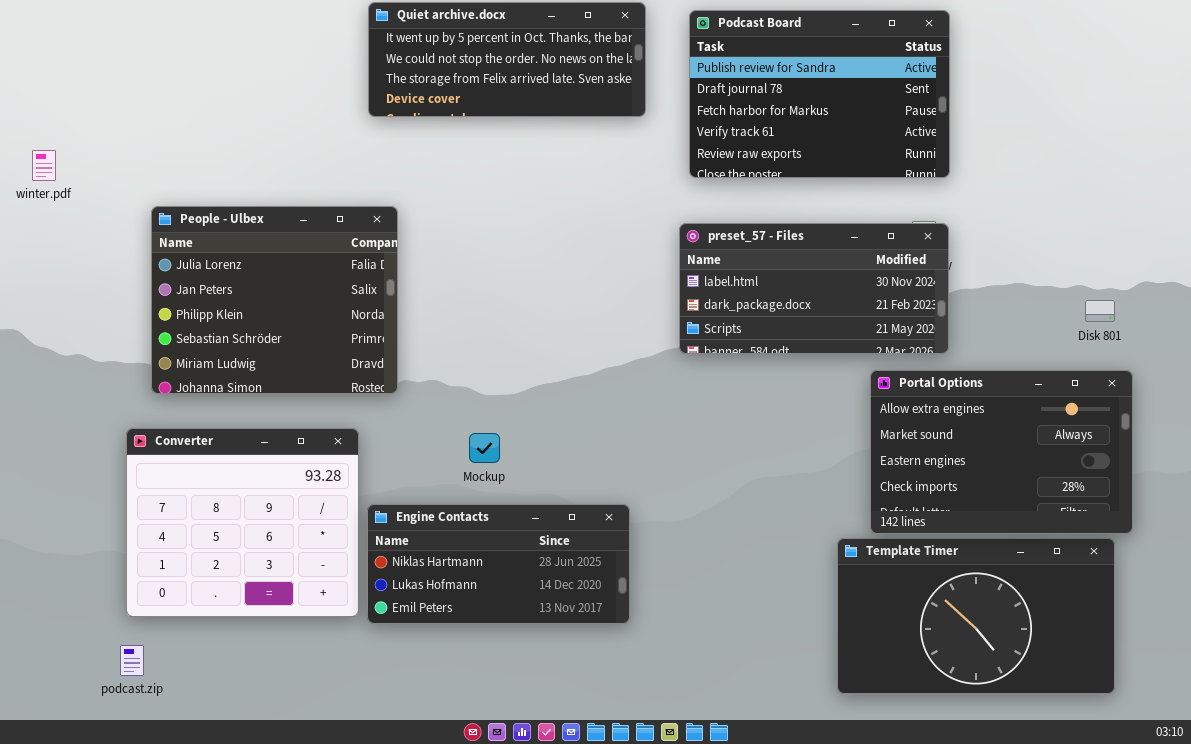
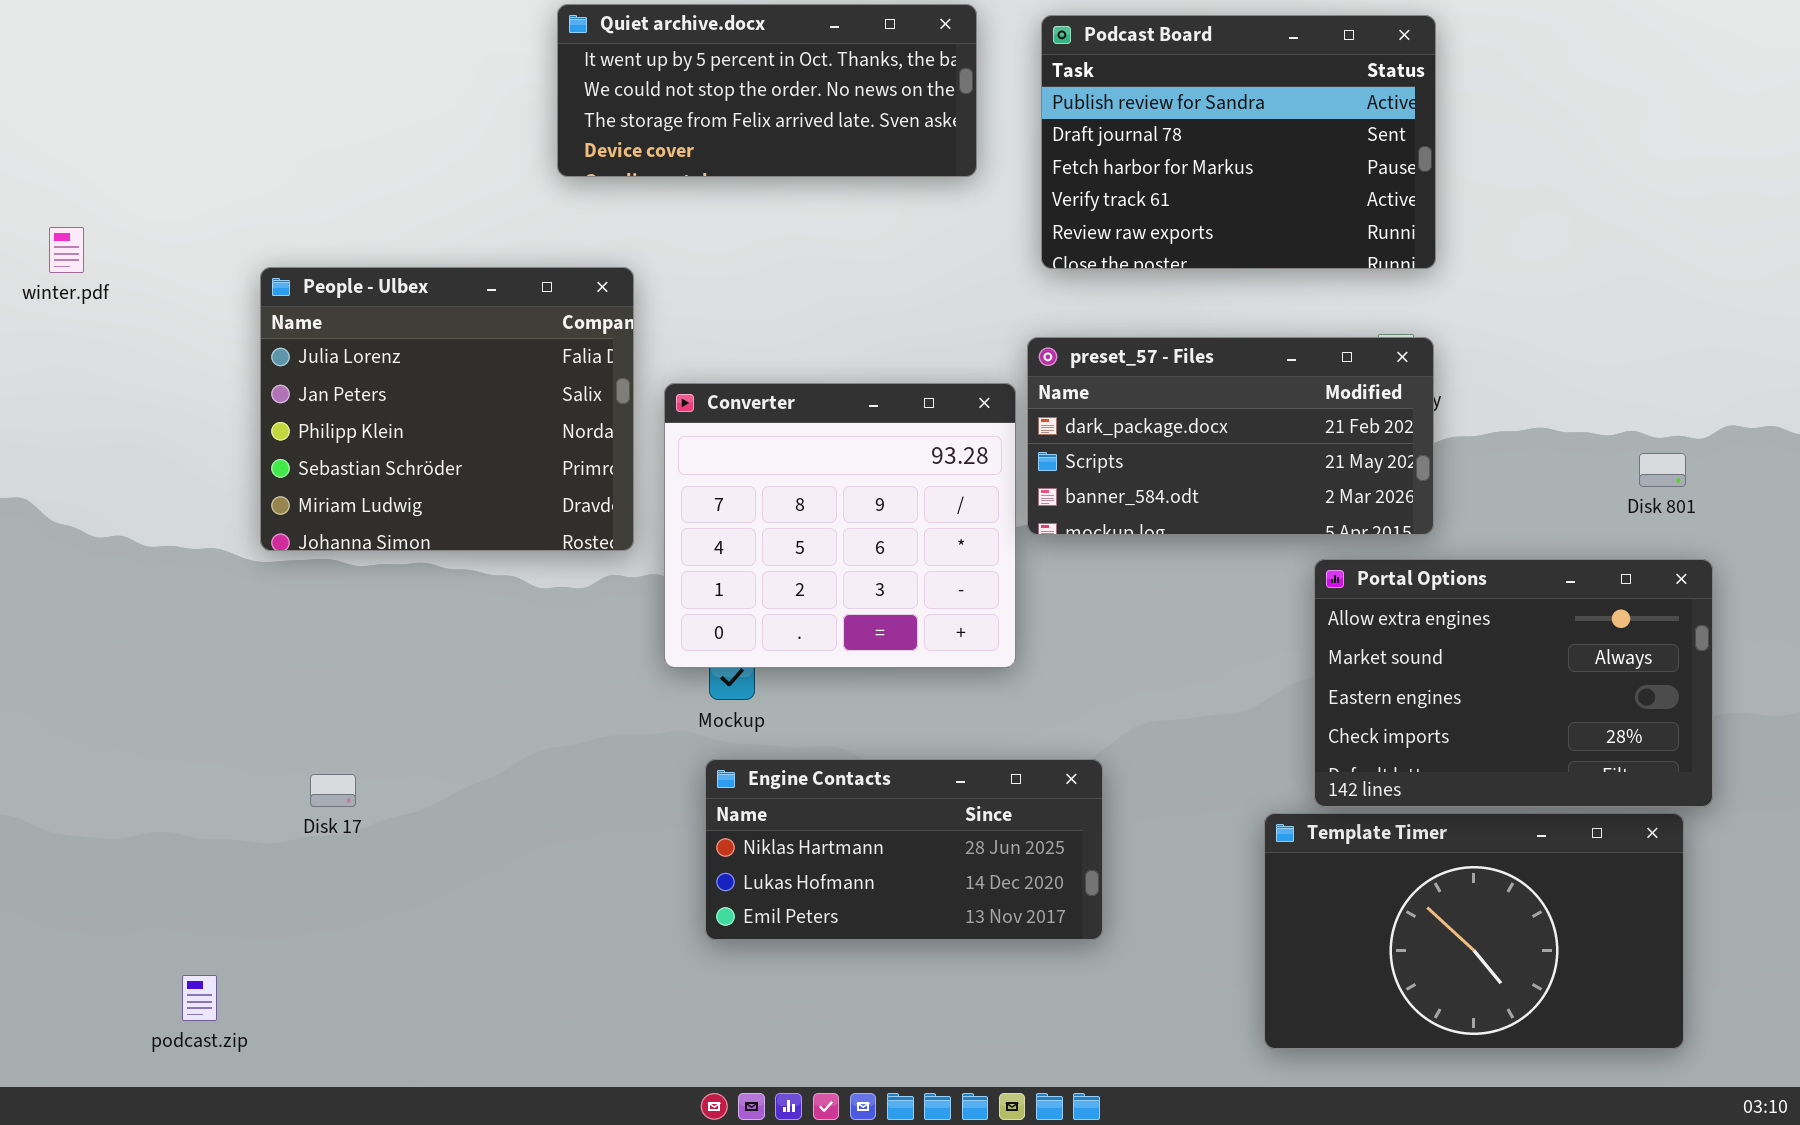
People - Ulbex: [151,206,398,394] -> [260,267,634,551], moved
preset_57 - Files: [679,223,949,354] -> [1027,337,1434,535], scrolled down 1 row
Converter: [126,428,359,617] -> [664,383,1016,668], moved
Engine Contacts: [367,504,630,624] -> [705,759,1103,940], moved

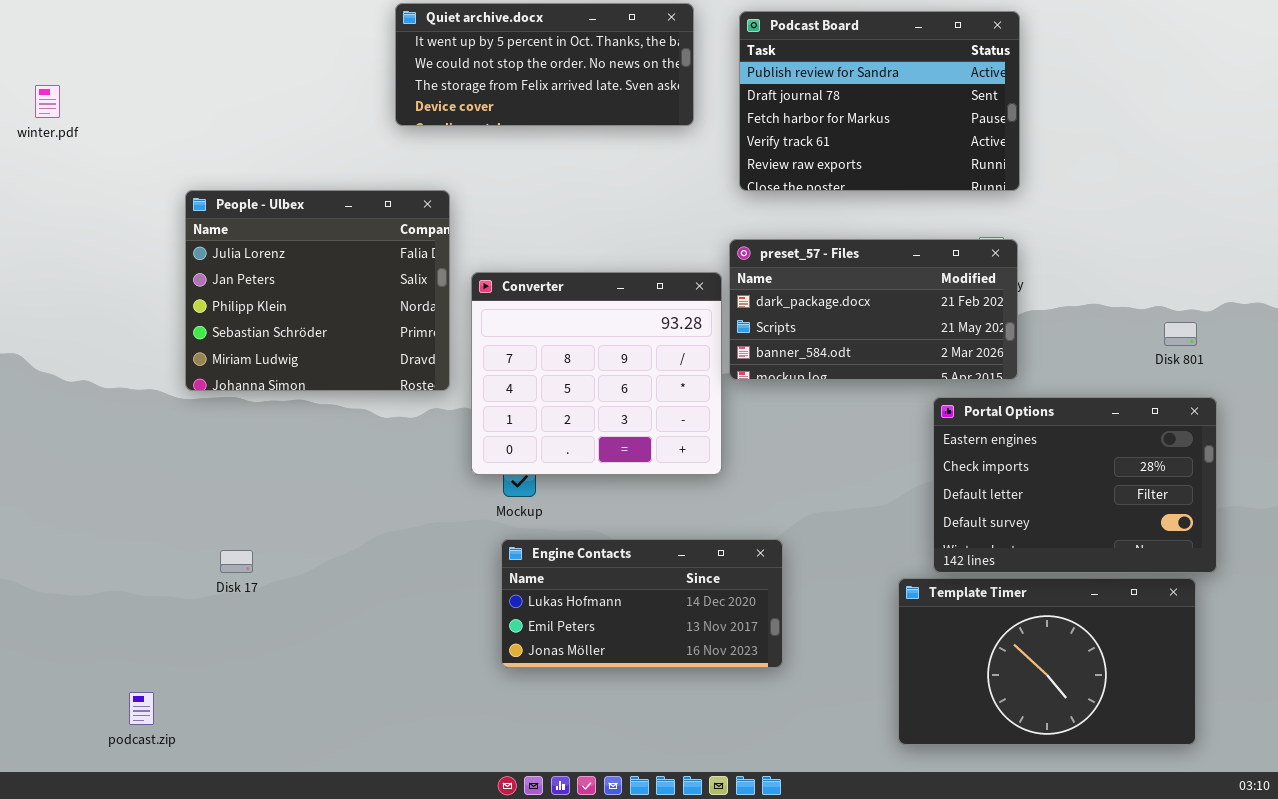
winter.pdf: [49,227,84,273] -> [35,85,60,118], moved
Portal Options: [1314,559,1713,807] -> [933,397,1217,573], scrolled down 2 rows
Engine Contacts: [705,759,1103,940] -> [501,539,783,668], scrolled down 1 row

